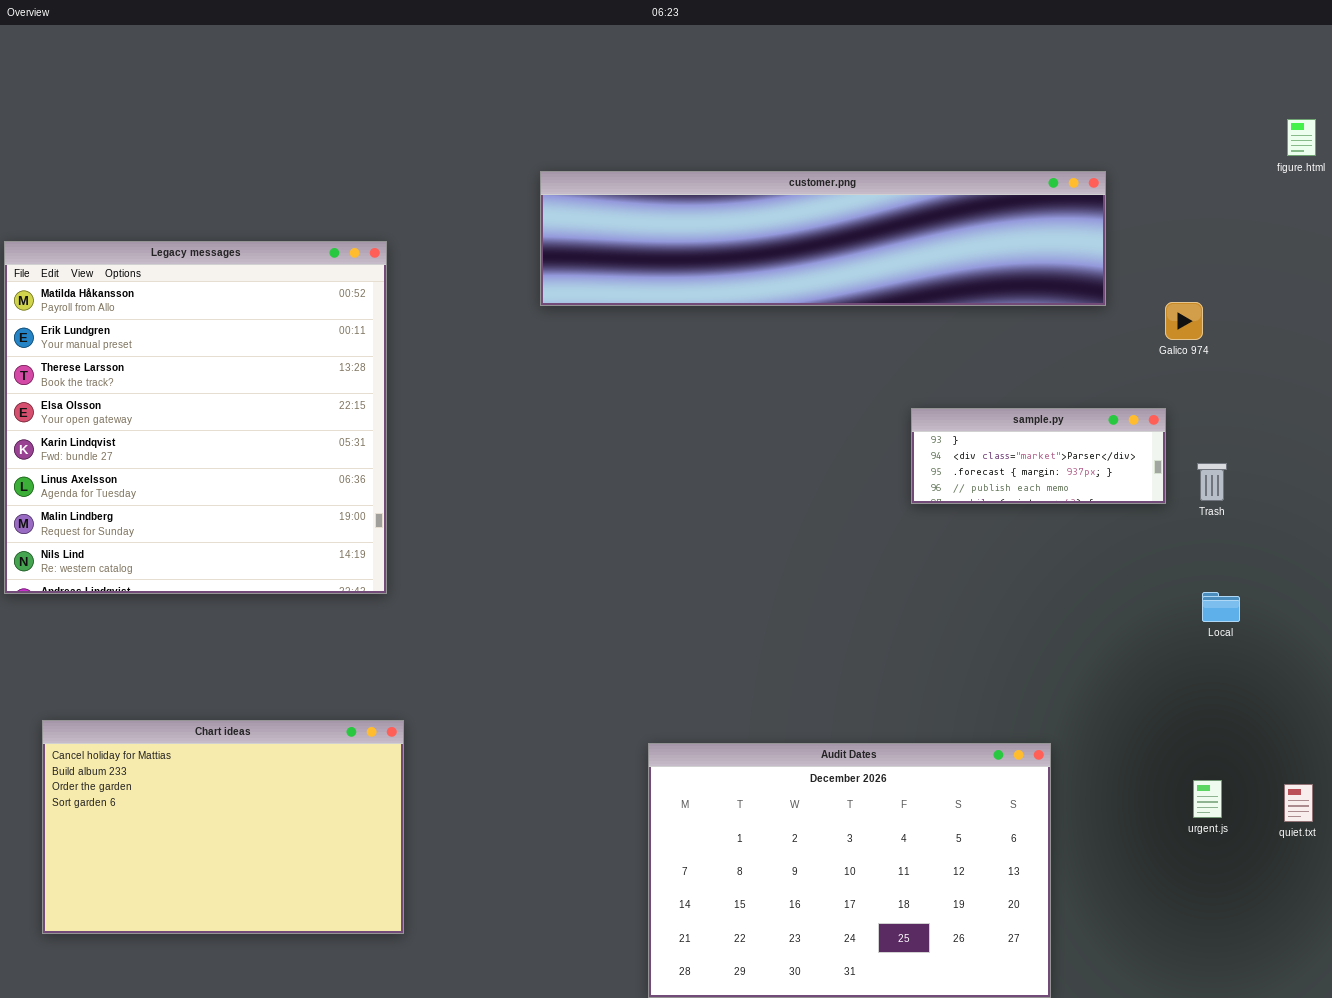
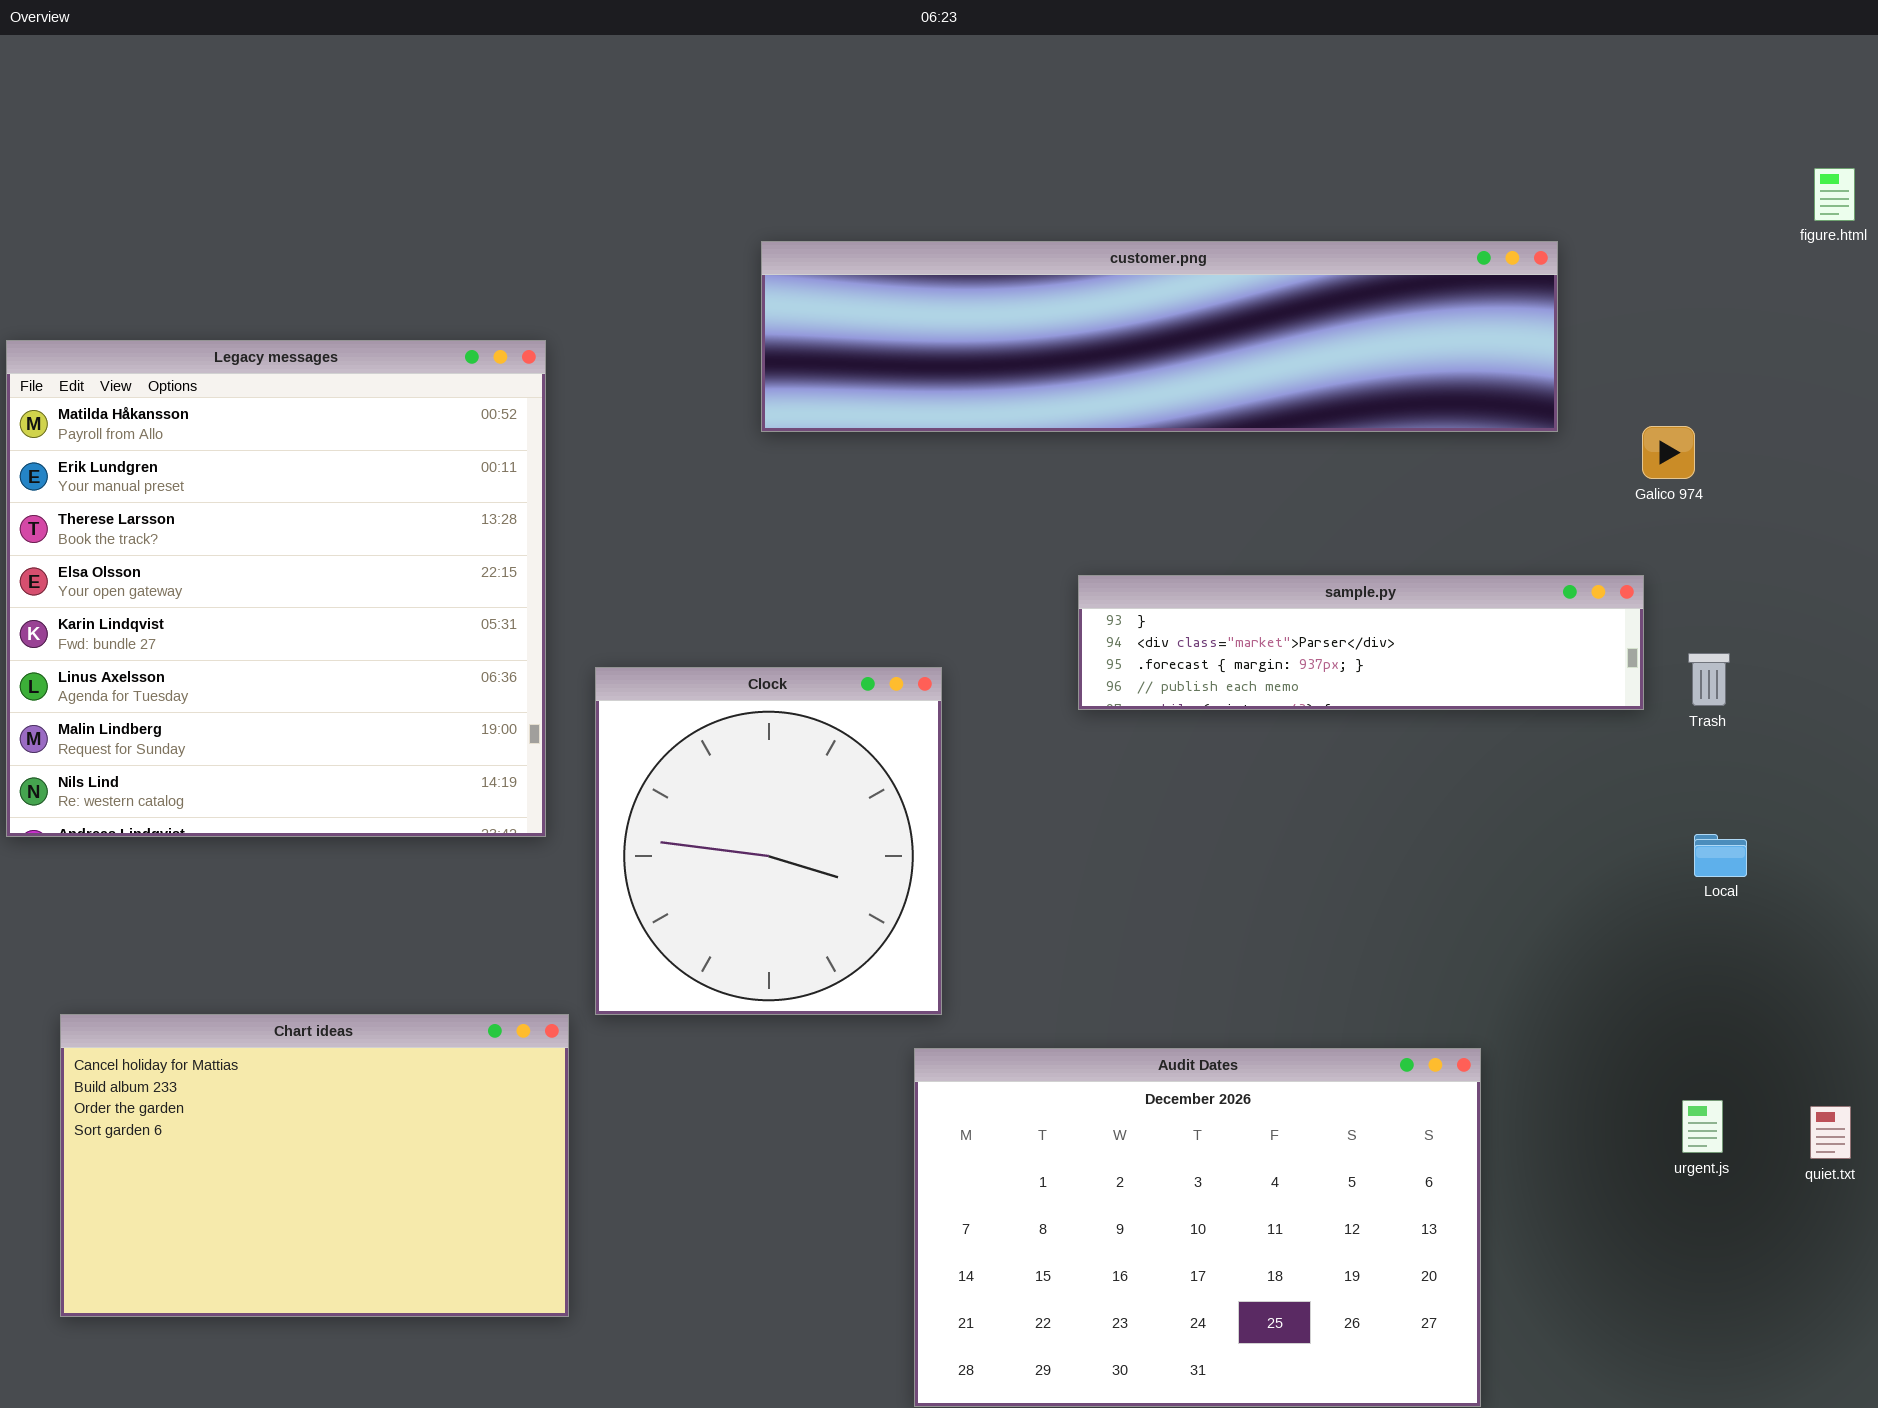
sample.py: [911,408,1166,504] -> [1078,575,1644,710], resized
Clock: none -> [595,667,942,1015], opened

